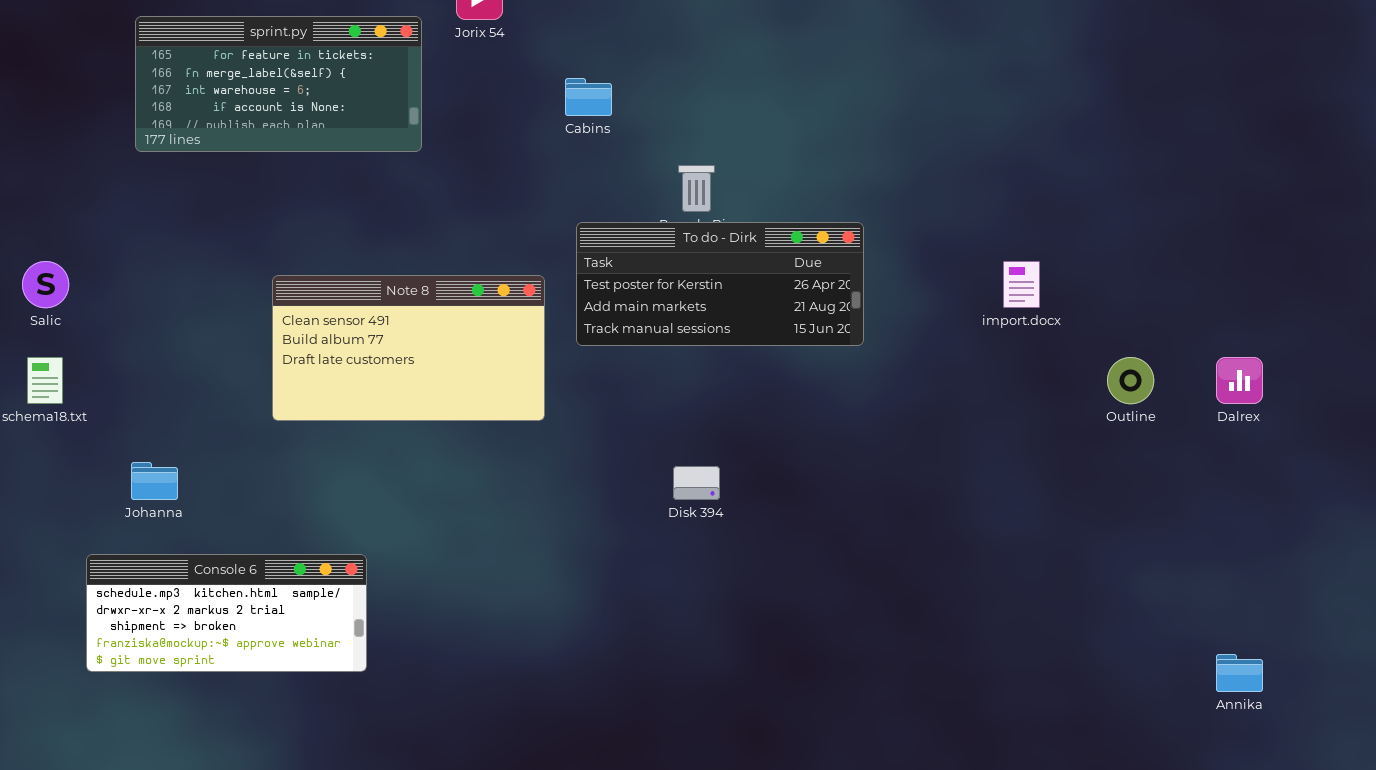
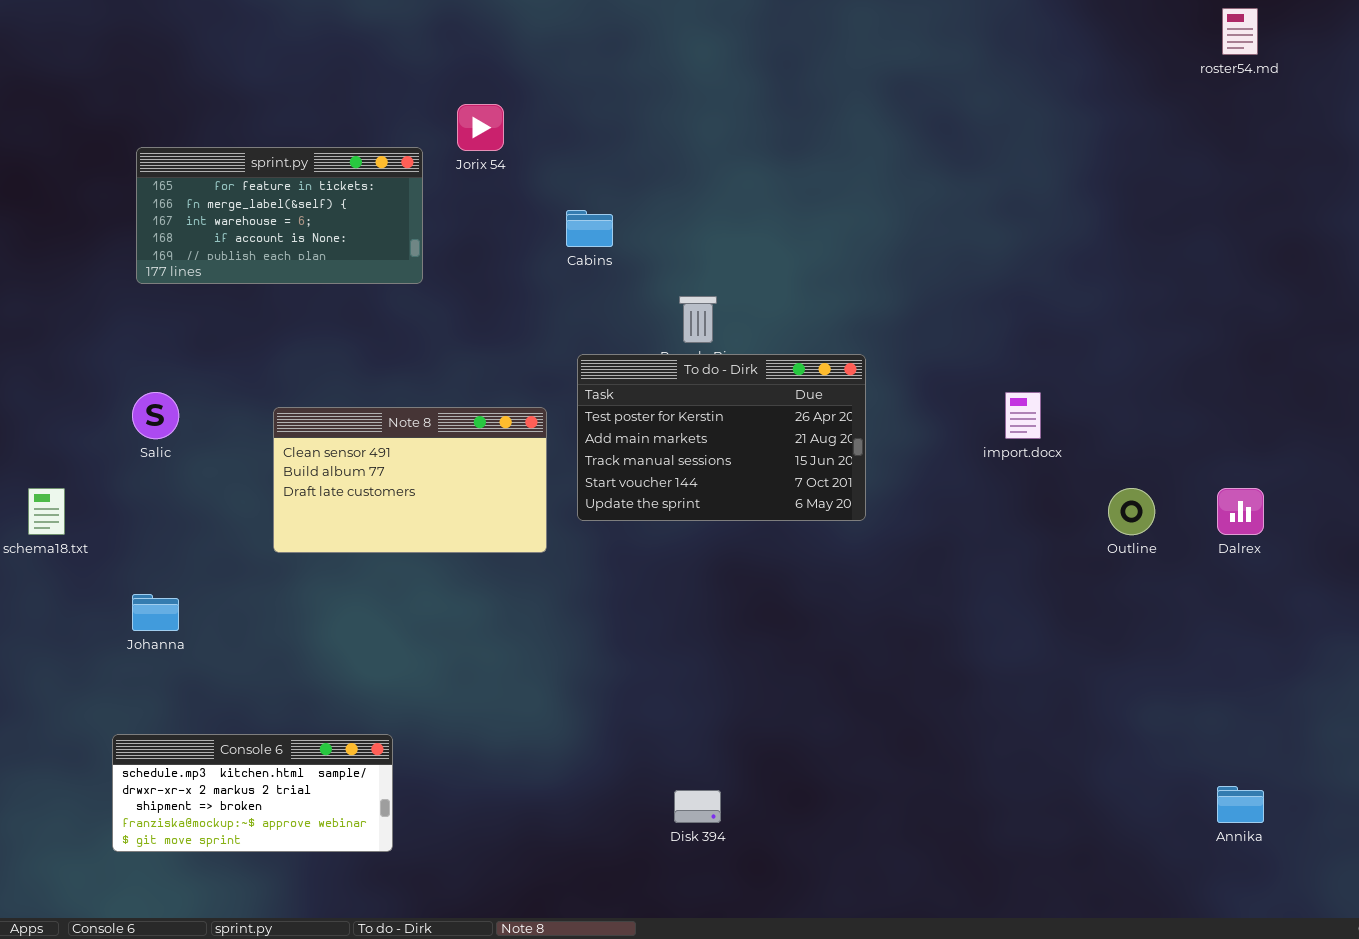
To do - Dirk: [576,222,864,346] -> [577,354,866,521], resized
Salic: [22,261,69,308] -> [132,392,179,439], moved
Disk 394: [673,466,720,500] -> [674,790,721,823], moved
Console 6: [86,554,367,672] -> [112,734,393,852], moved

